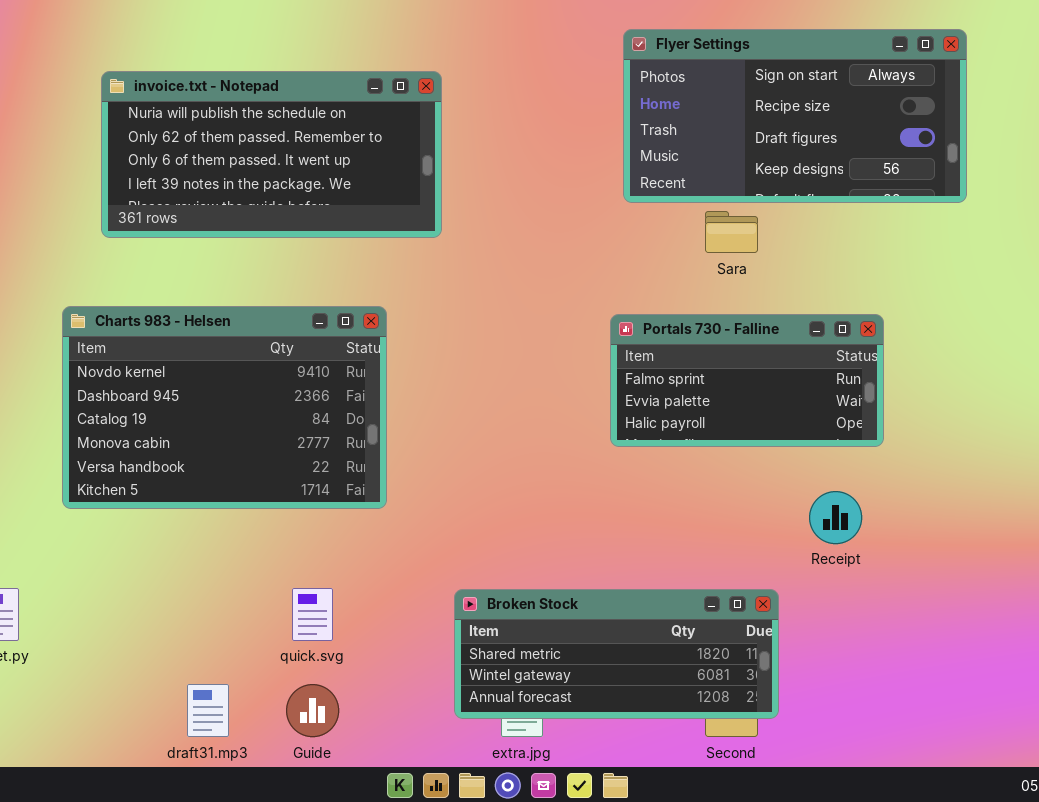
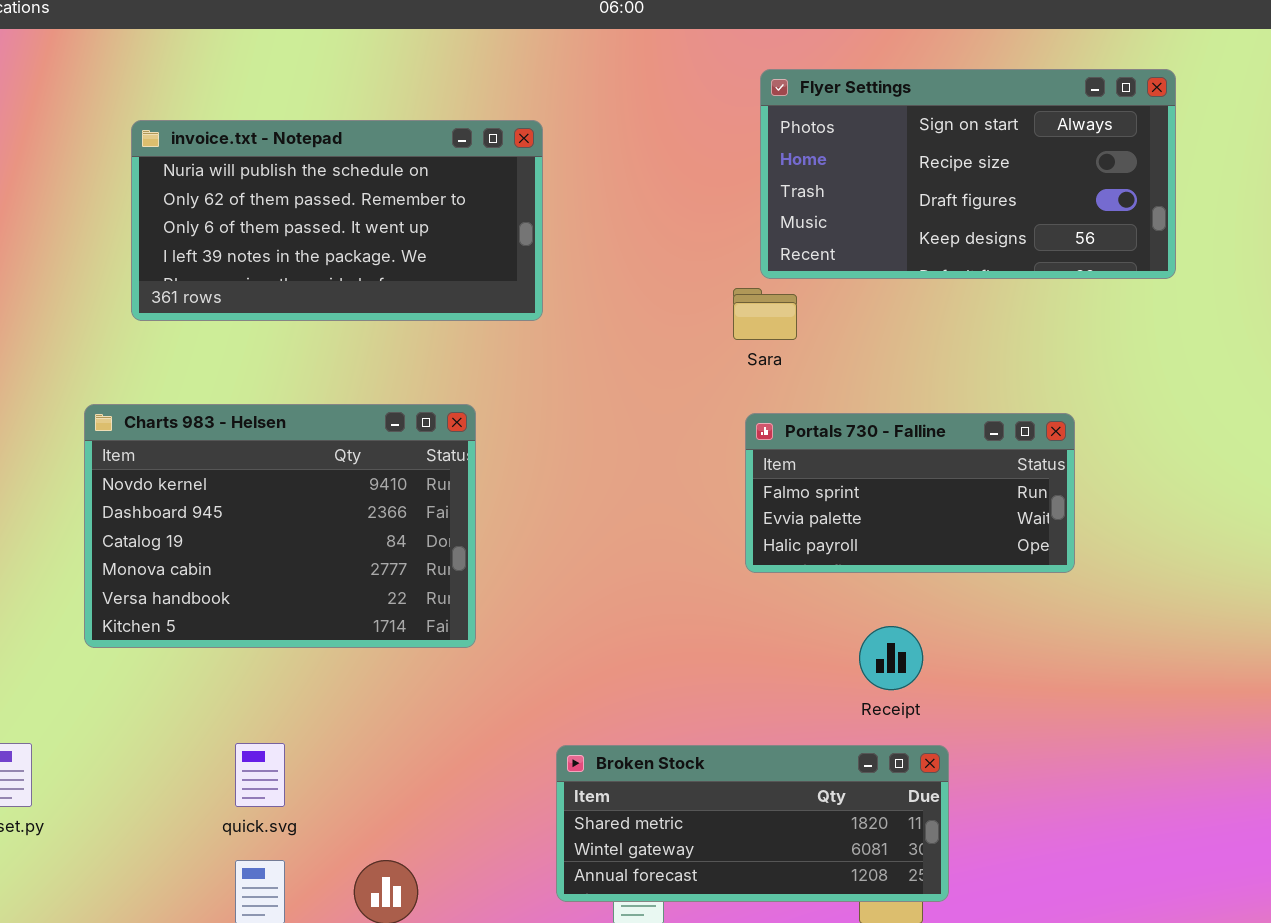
Sara: [705,211,758,253] -> [733,288,797,340], moved
Receipt: [809,491,862,544] -> [859,626,923,690], moved
quick.svg: [292,588,333,641] -> [235,743,285,807], moved

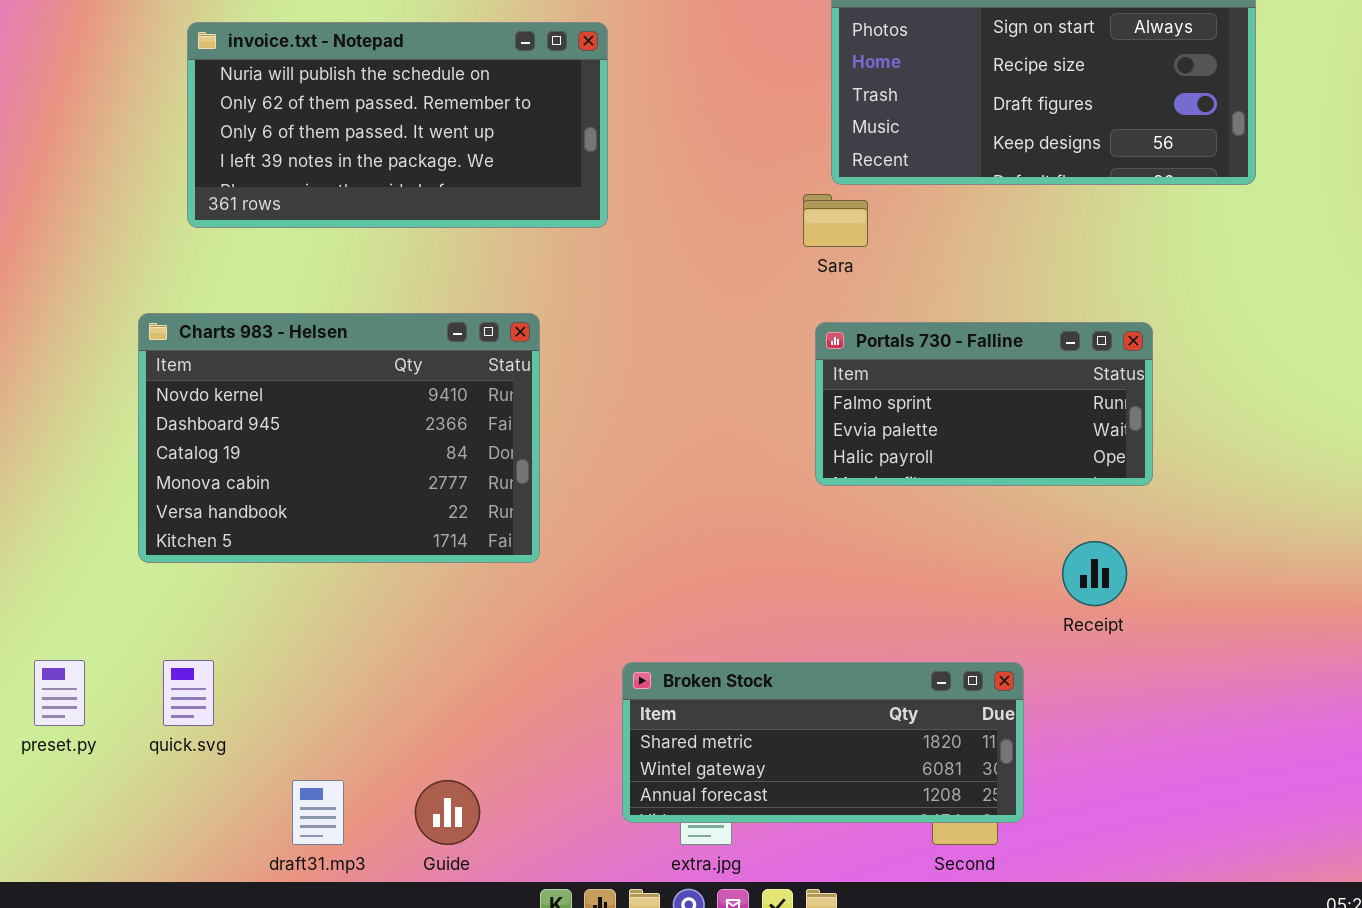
Receipt: [859,626,923,690] -> [1062,541,1127,606], moved
quick.svg: [235,743,285,807] -> [163,660,214,726], moved

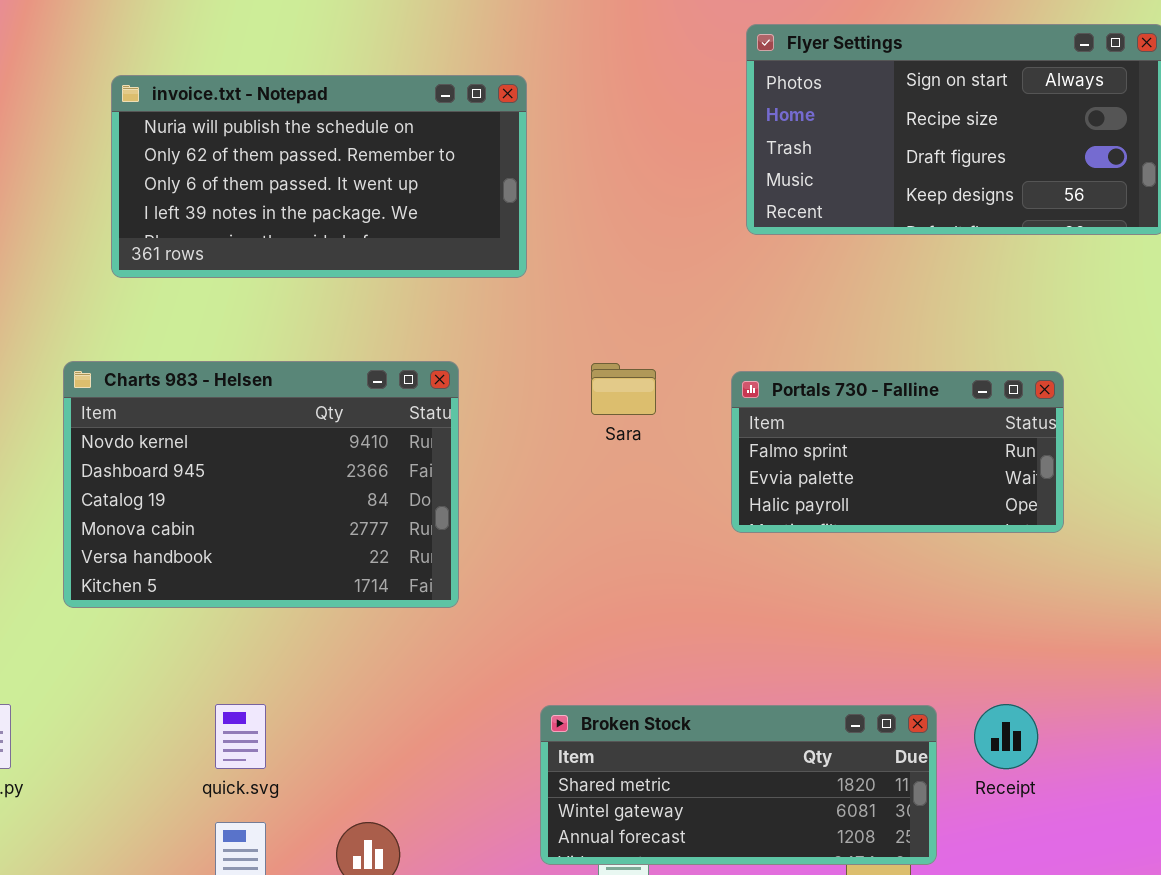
Sara: [803,194,868,247] -> [591,363,656,415], moved
Receipt: [1062,541,1127,606] -> [974,704,1038,769], moved
quick.svg: [163,660,214,726] -> [215,704,266,769], moved

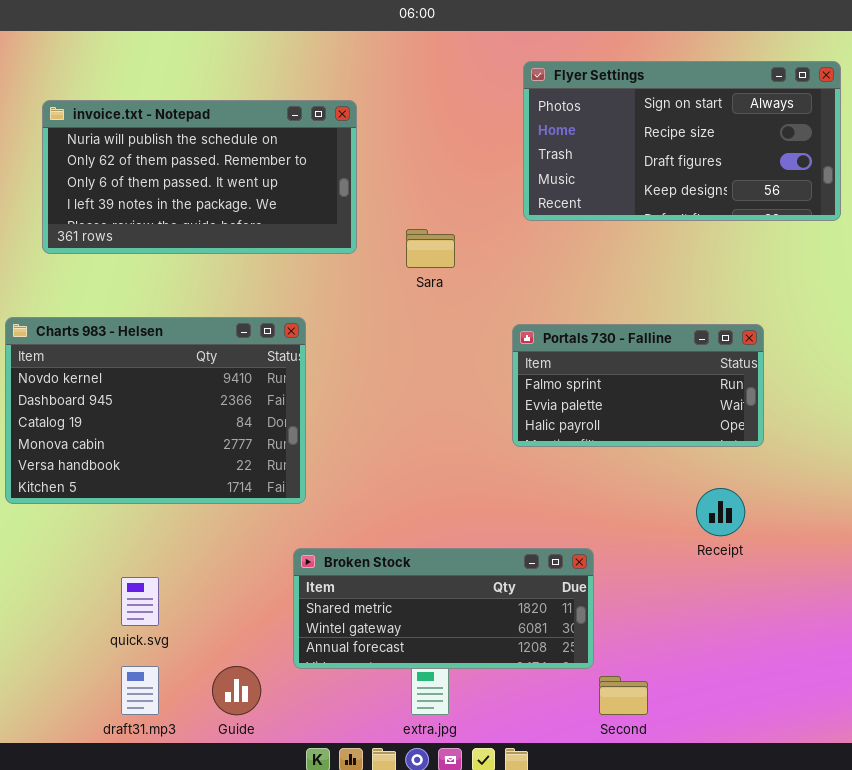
Sara: [591,363,656,415] -> [406,229,455,268], moved
Receipt: [974,704,1038,769] -> [696,488,745,536], moved
Broken Stock: [540,705,937,865] -> [293,548,594,669], moved

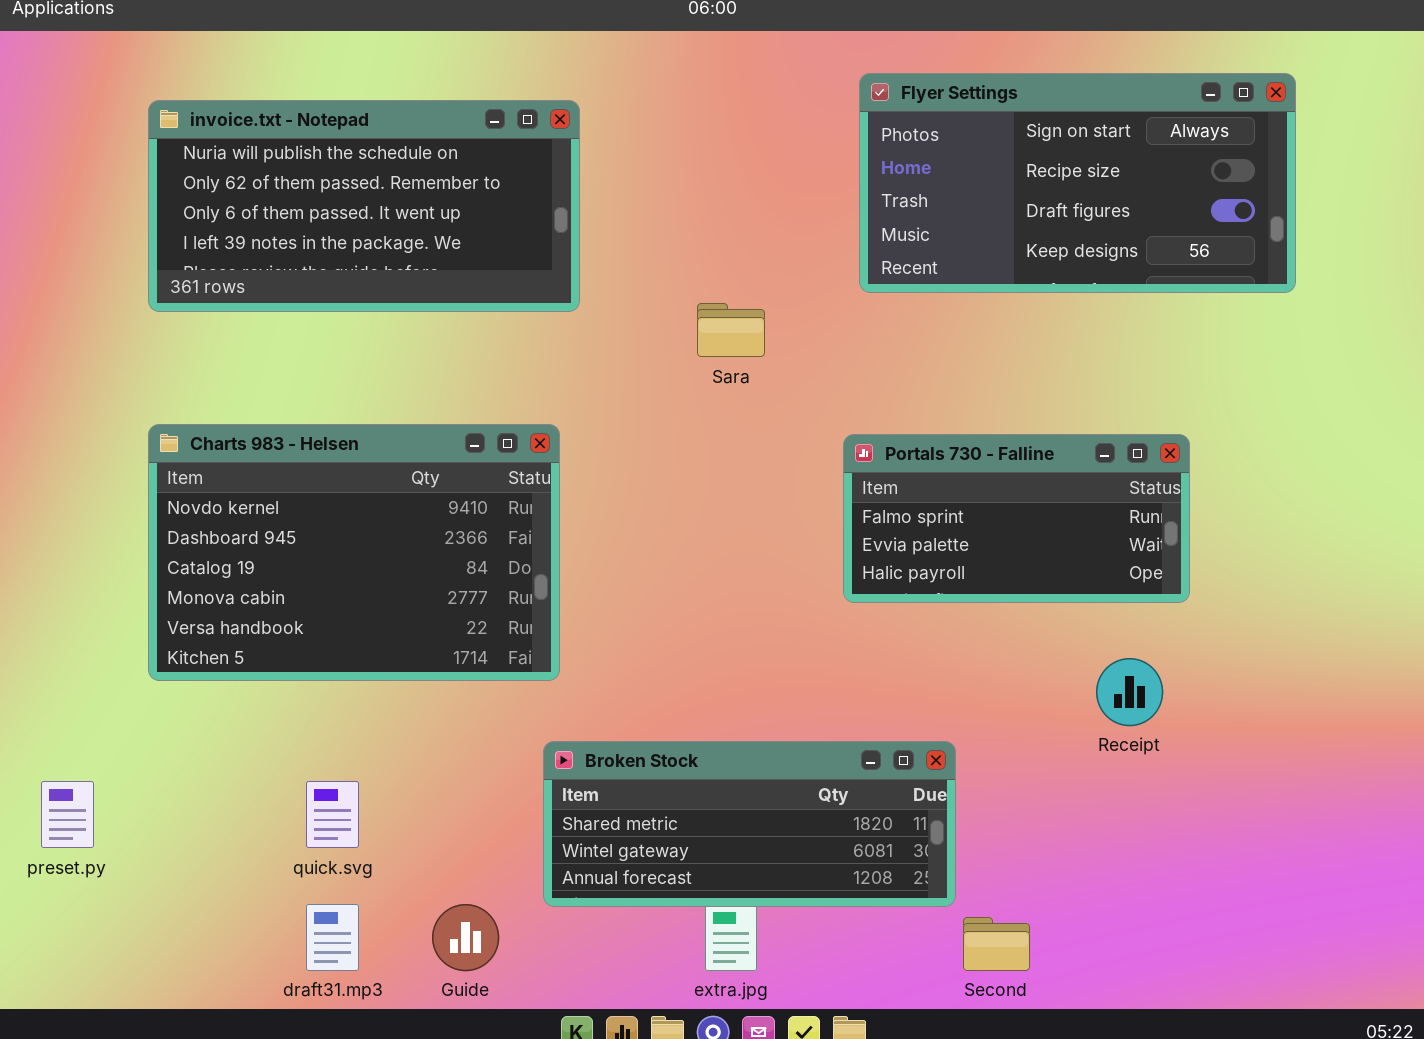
invoice.txt - Notepad: [42,100,357,254] -> [148,100,580,312], moved

